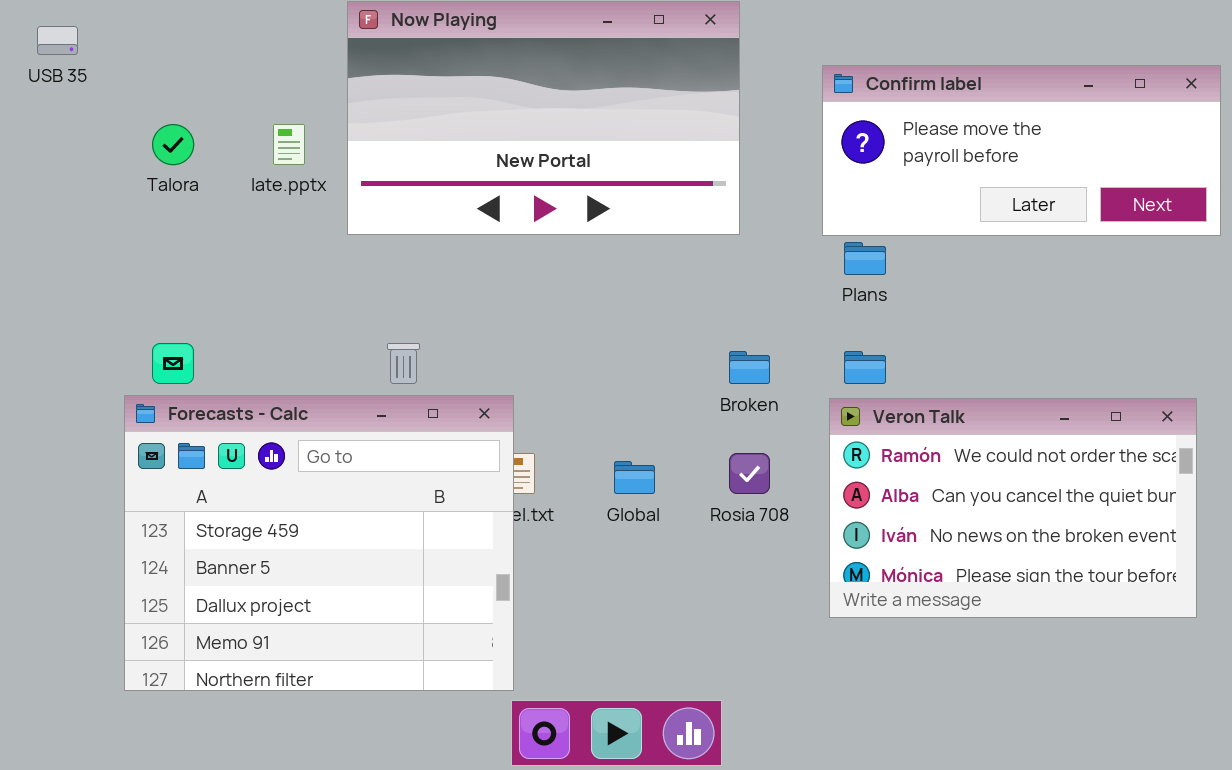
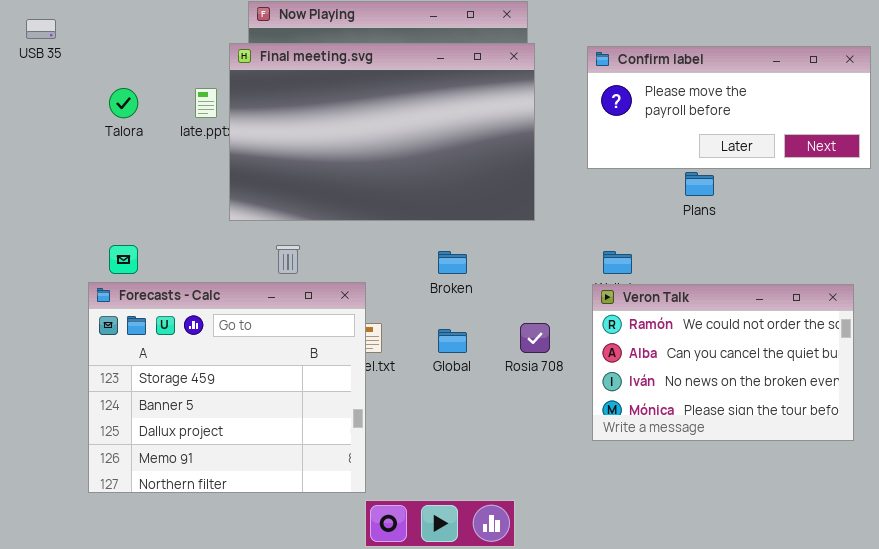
Final meeting.svg: none -> [229,43,535,221], opened
Plans: [844,242,886,275] -> [685,172,714,196], moved
Broken: [729,351,770,384] -> [438,251,467,274], moved

